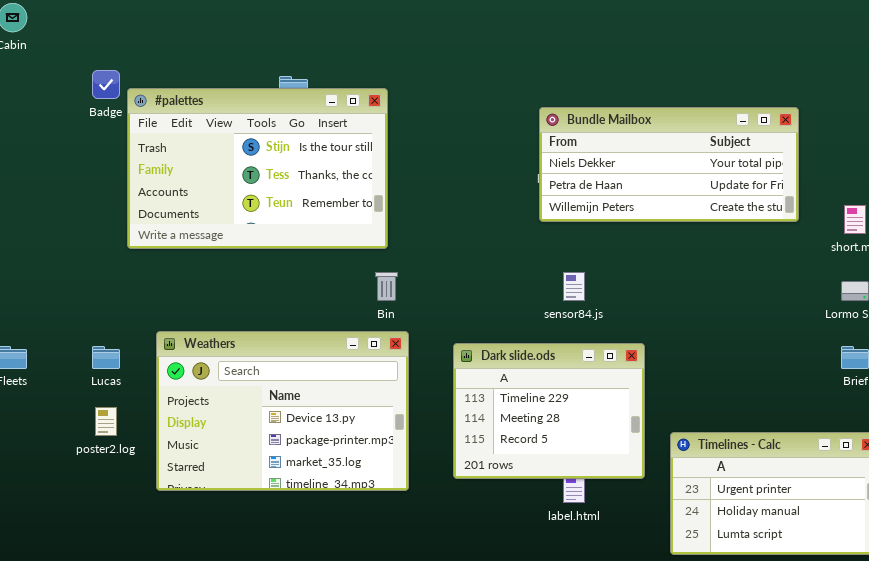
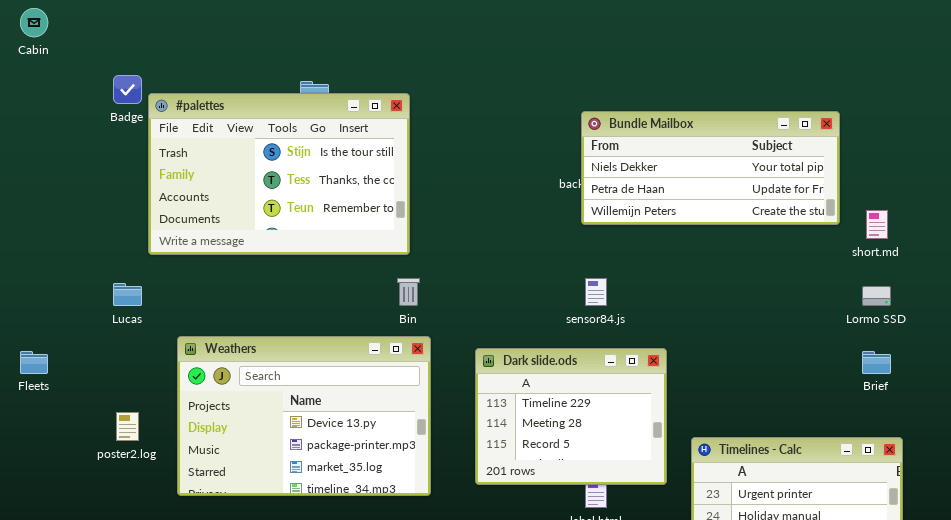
Bundle Mailbox: [539,107,799,222] -> [581,111,840,225], moved
Lucas: [92,346,120,369] -> [113,283,142,306], moved

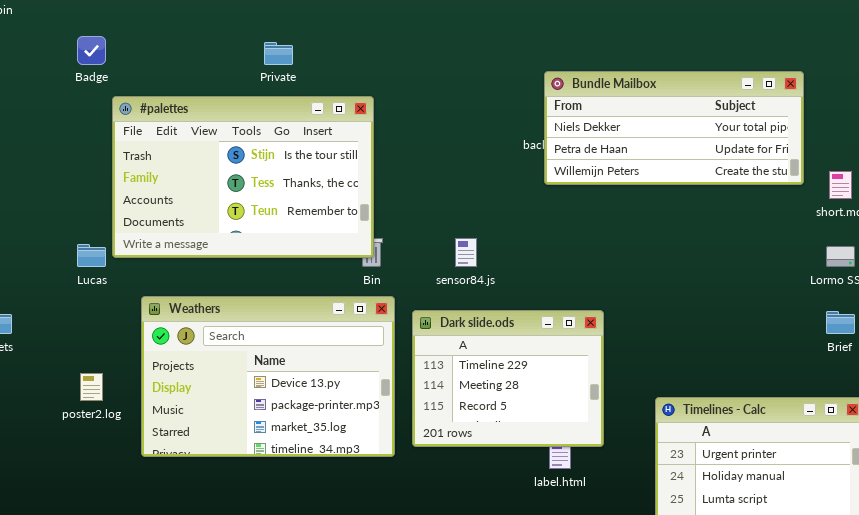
#palettes: [148,93,410,255] -> [112,96,374,258], moved
sensor84.js: [585,278,607,306] -> [455,238,477,267], moved
Dark slide.ods: [475,348,667,485] -> [412,310,604,447], moved

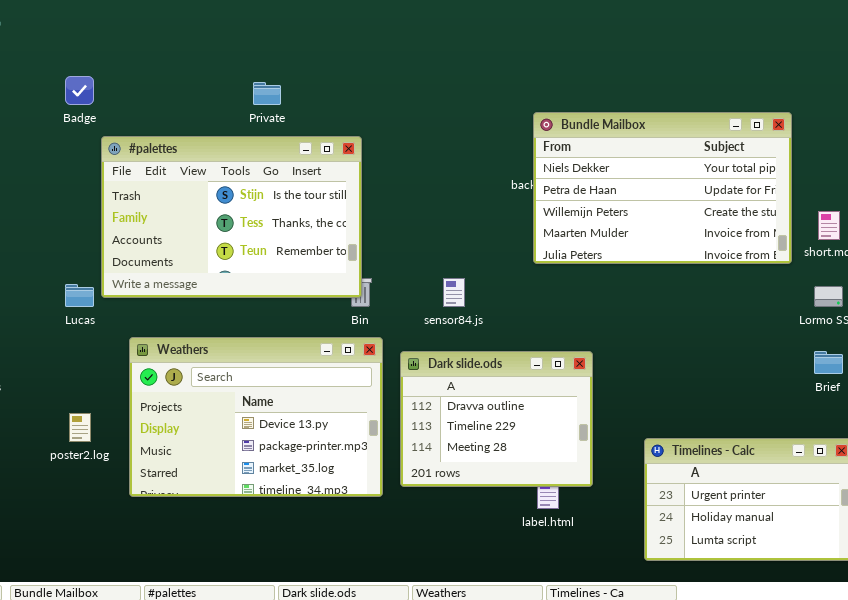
Bundle Mailbox: [544,71,804,185] -> [533,112,792,264], resized
Dark slide.ods: [412,310,604,447] -> [400,351,593,487], scrolled up 1 row

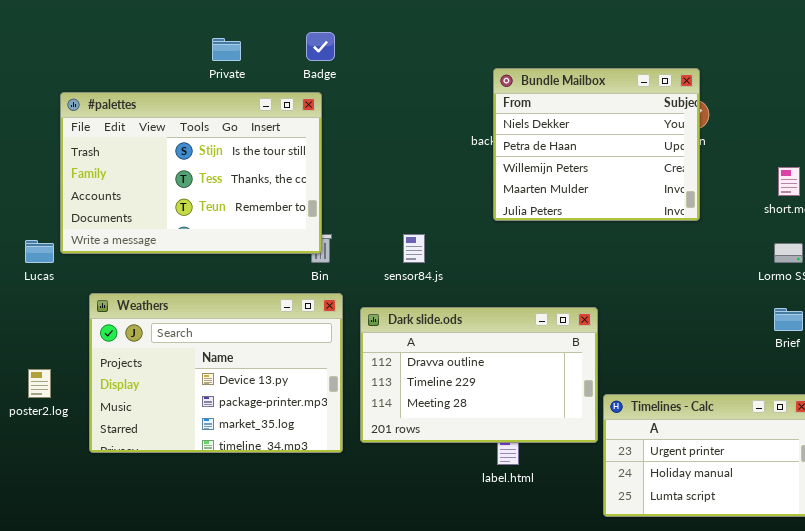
Badge: [65,76,94,105] -> [306,32,335,61], moved
Bundle Mailbox: [533,112,792,264] -> [493,68,700,221], resized
Dark slide.ods: [400,351,593,487] -> [360,307,598,443], resized

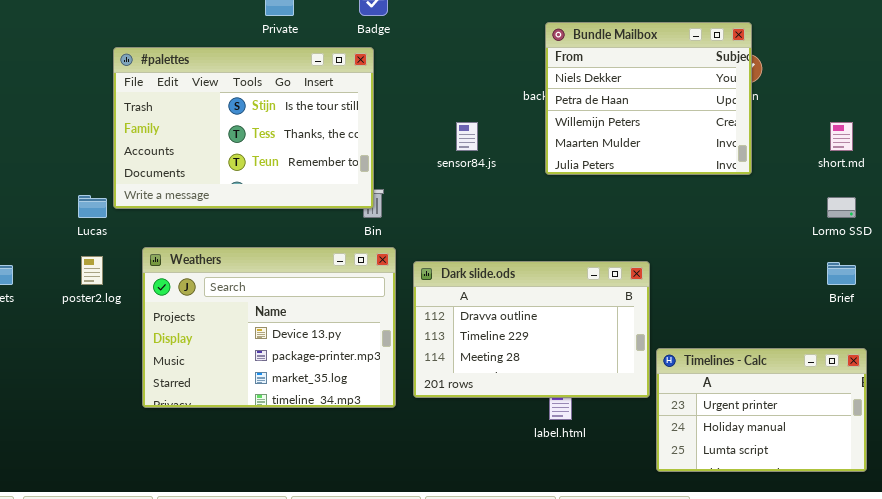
sensor84.js: [403,234,425,263] -> [456,122,478,151], moved
poster2.log: [28,369,51,398] -> [81,256,103,285], moved

